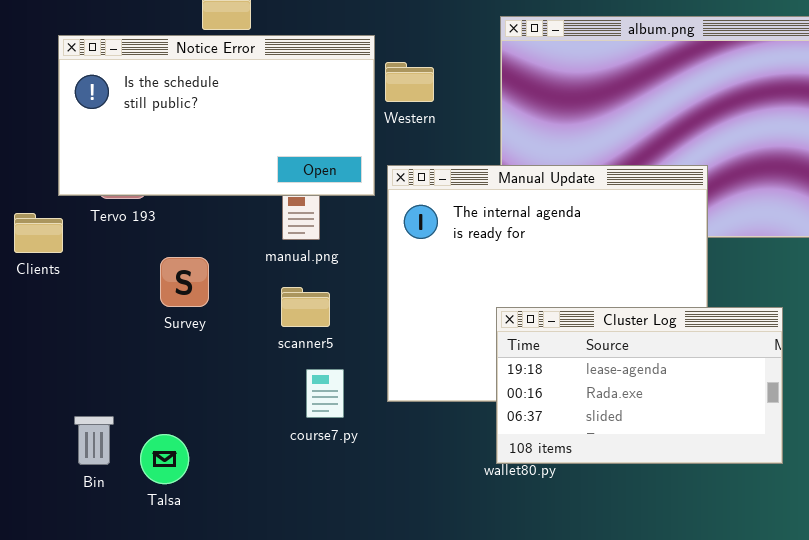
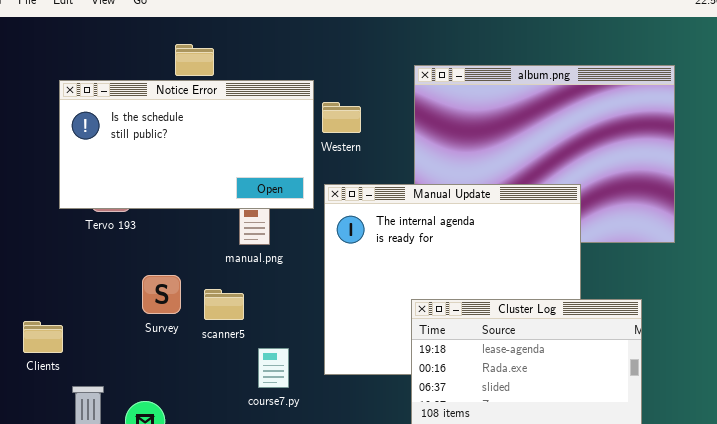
Clients: [14,213,63,253] -> [23,321,63,353], moved
Survey: [160,257,209,307] -> [142,275,181,314], moved
scanner5: [281,287,330,327] -> [204,289,244,320], moved

